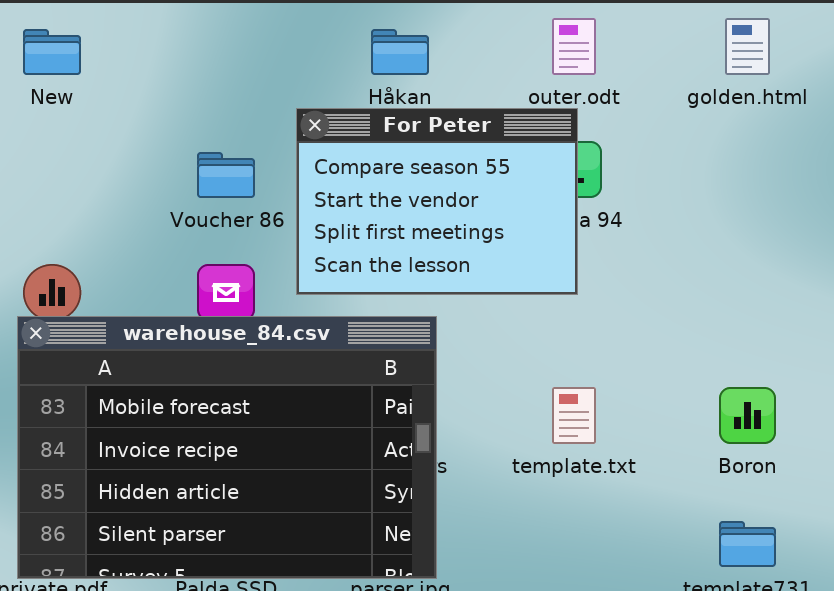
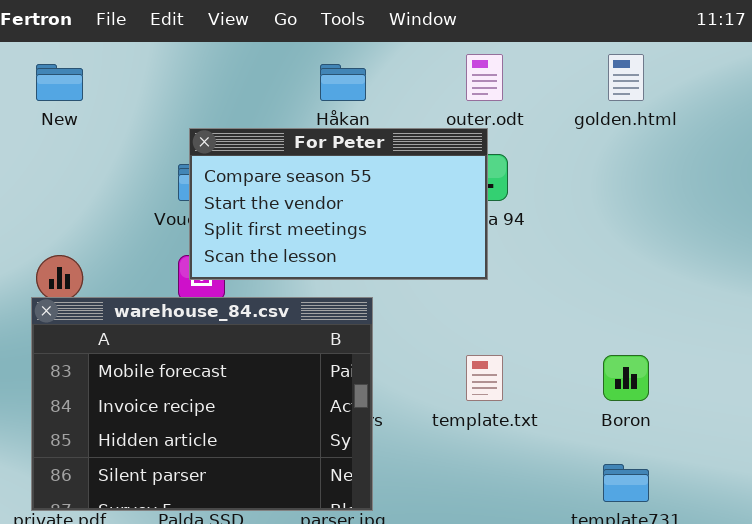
For Peter: [296,108,578,295] -> [189,128,488,280], resized

